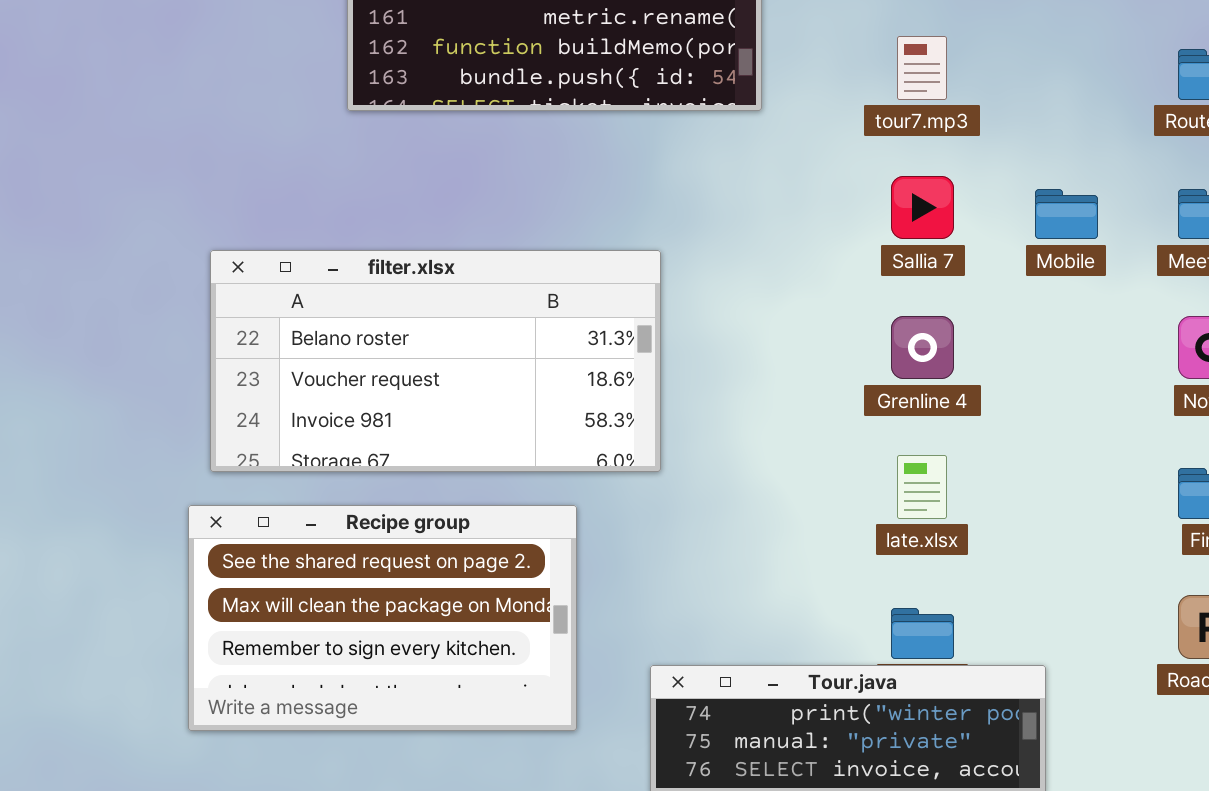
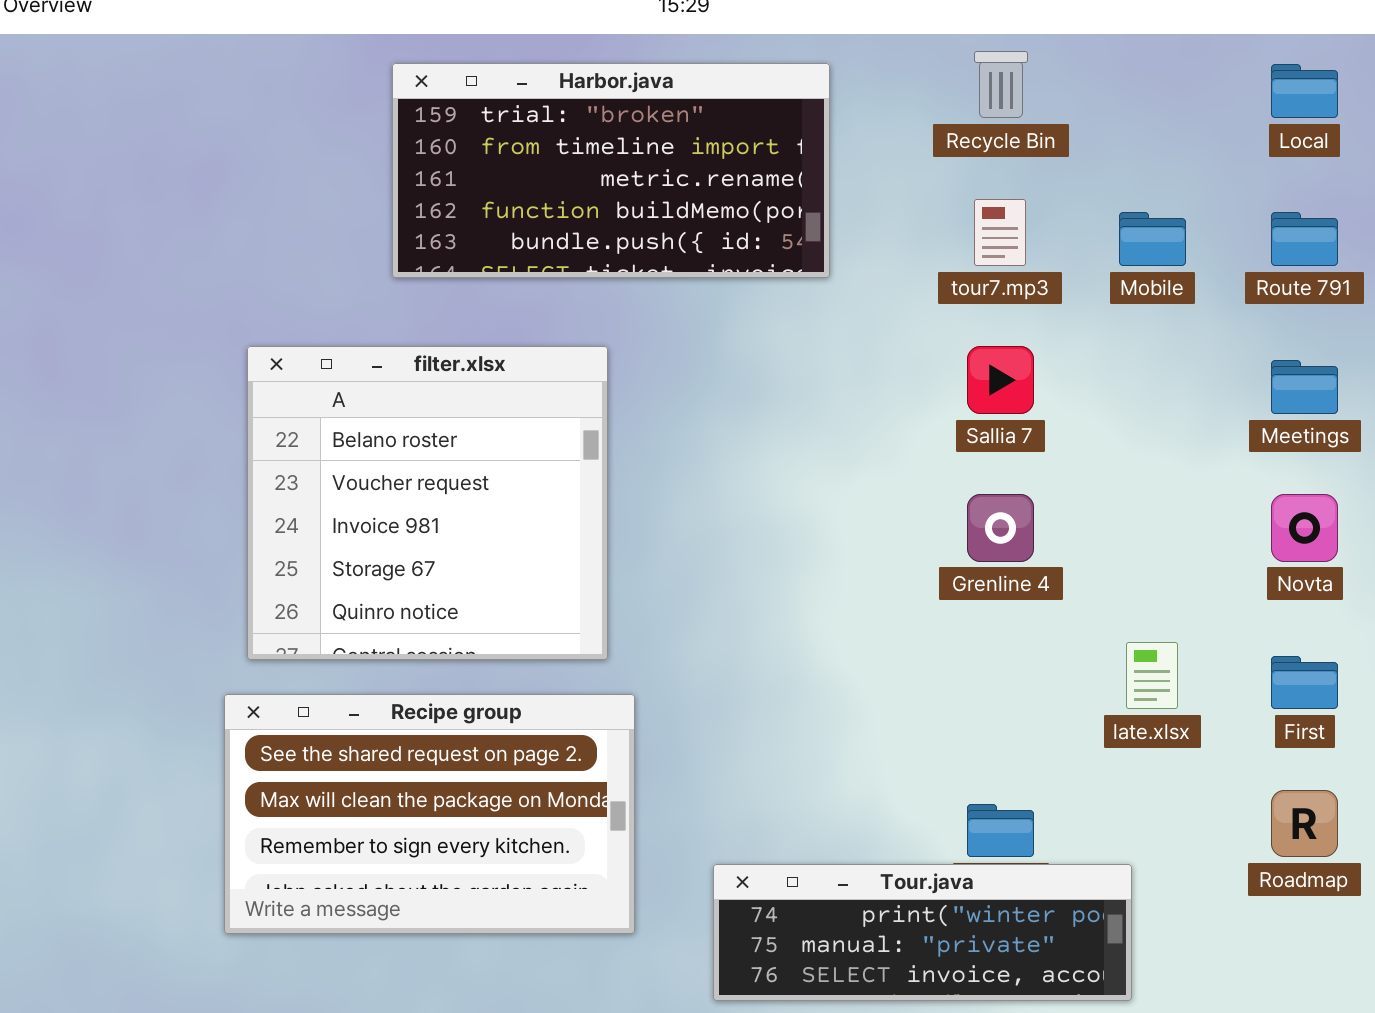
Mobile: [1035,189,1098,239] -> [1119,212,1186,266], moved
filter.xlsx: [210,250,661,472] -> [247,346,608,660], resized
late.xlsx: [897,455,947,519] -> [1126,642,1178,709], moved

